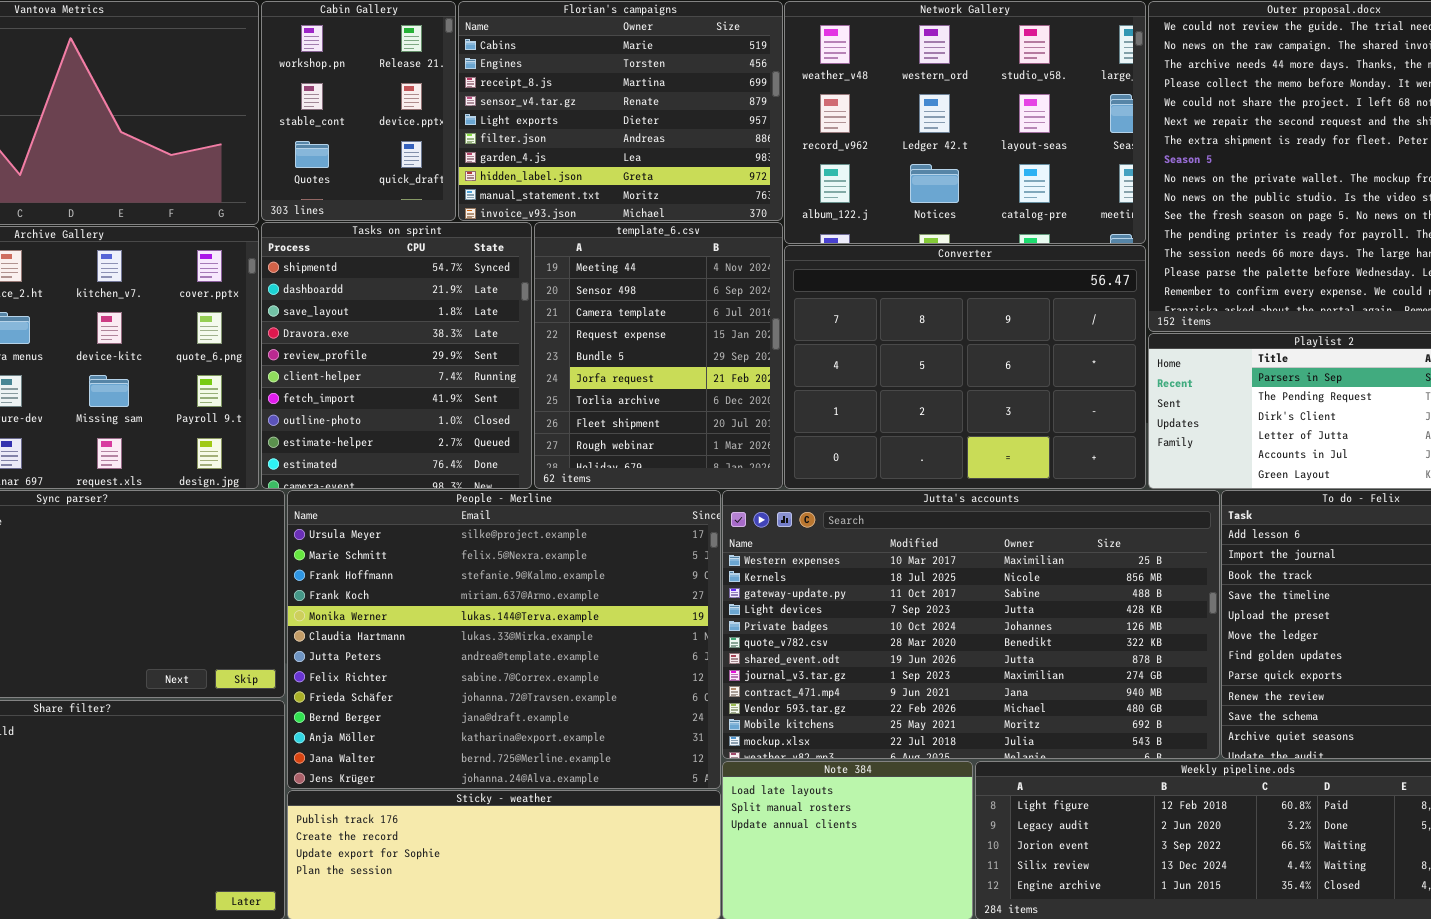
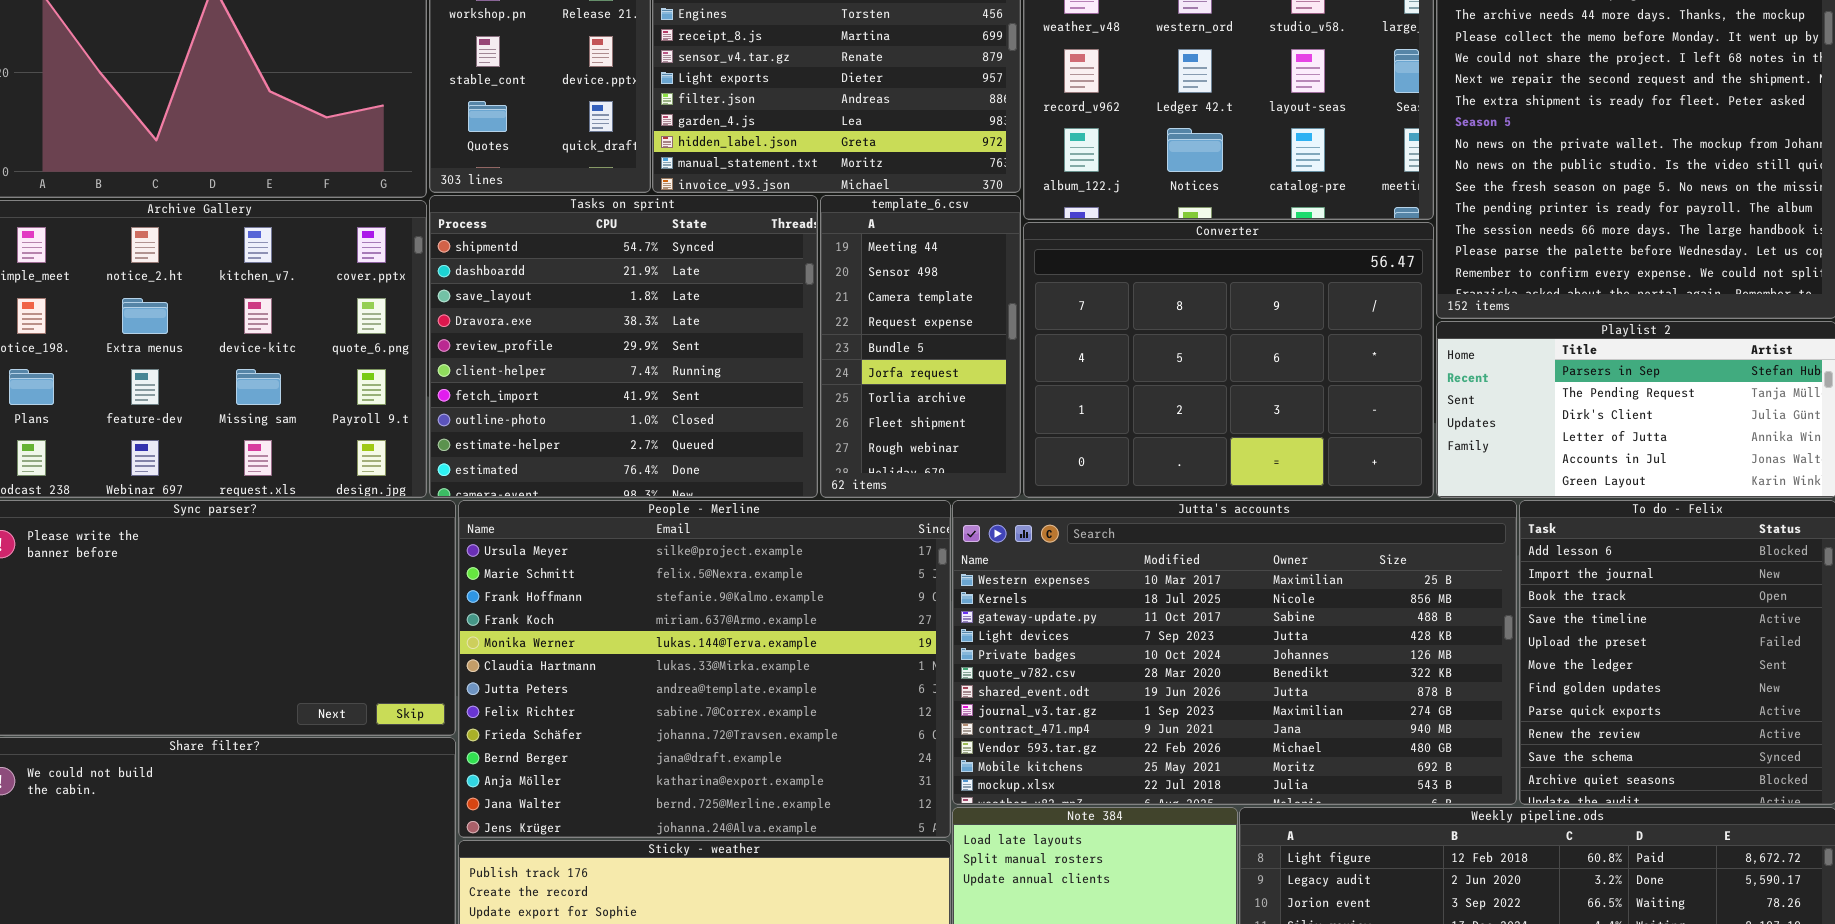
Tasks on sprint: [261,222,532,489] -> [429,195,818,498], resized
template_6.csv: [534,222,783,489] -> [820,195,1021,498], resized

